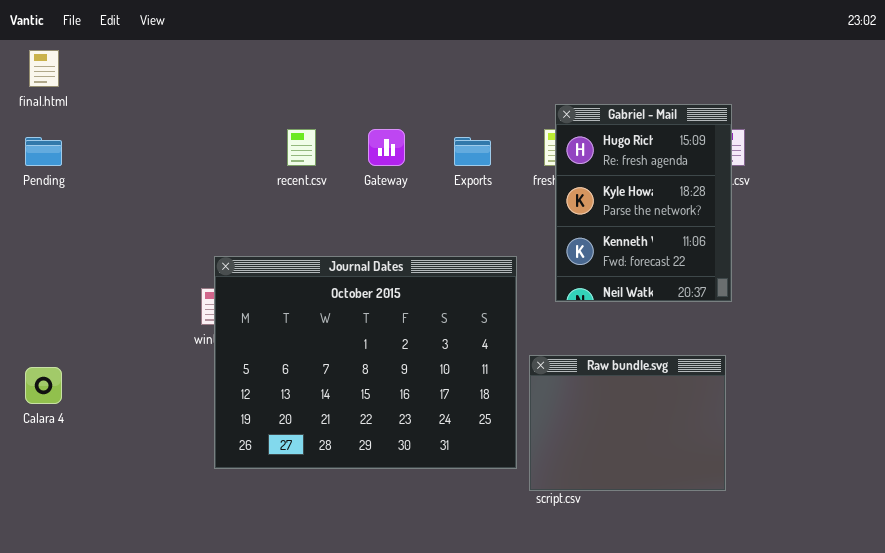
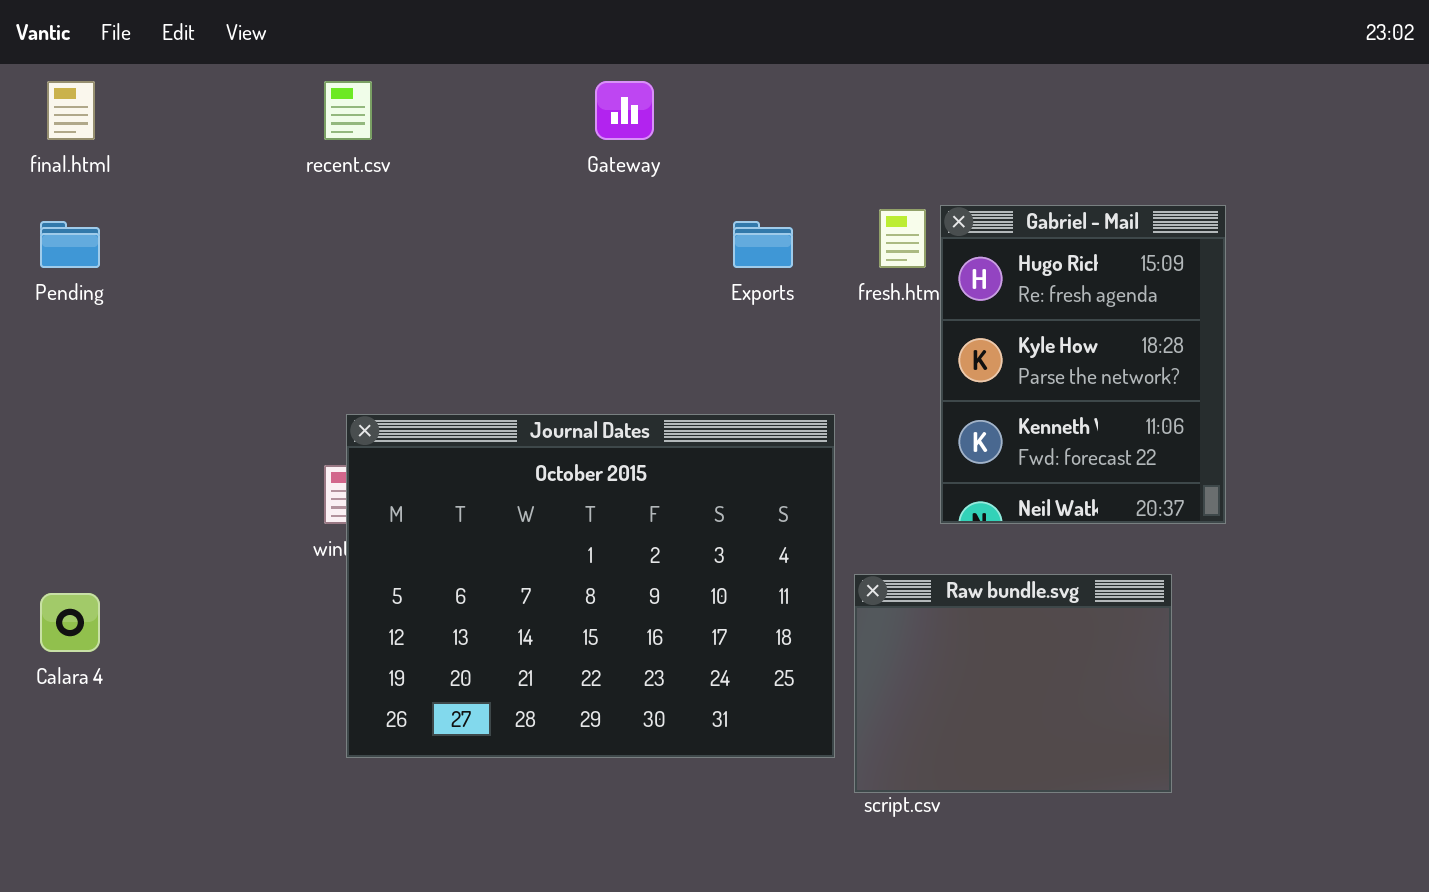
Gabriel - Mail: [555,104,732,302] -> [940,205,1226,524], moved
recent.csv: [287,129,316,166] -> [324,81,372,140], moved
Gateway: [368,129,405,166] -> [595,81,654,140], moved

